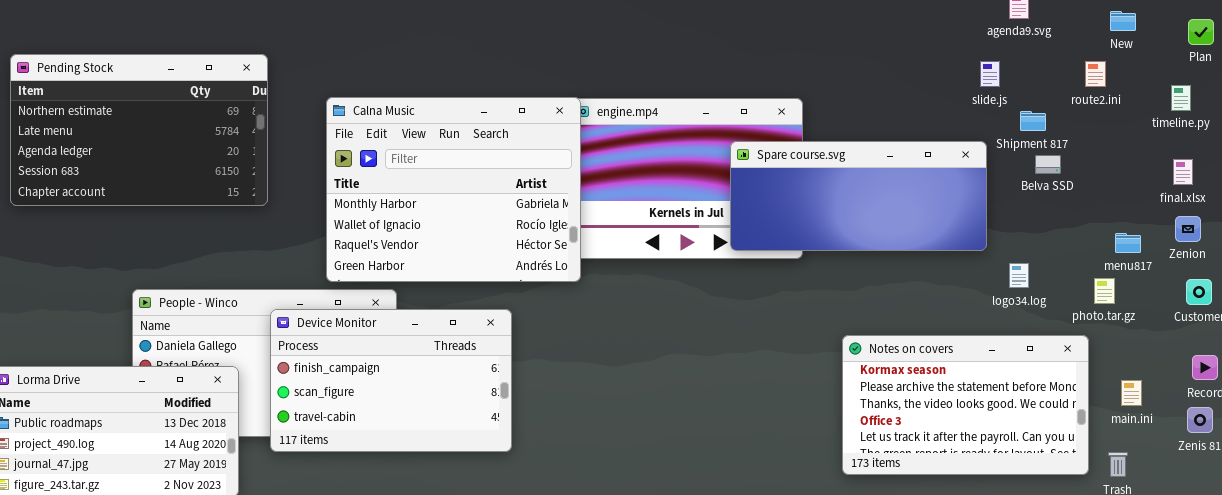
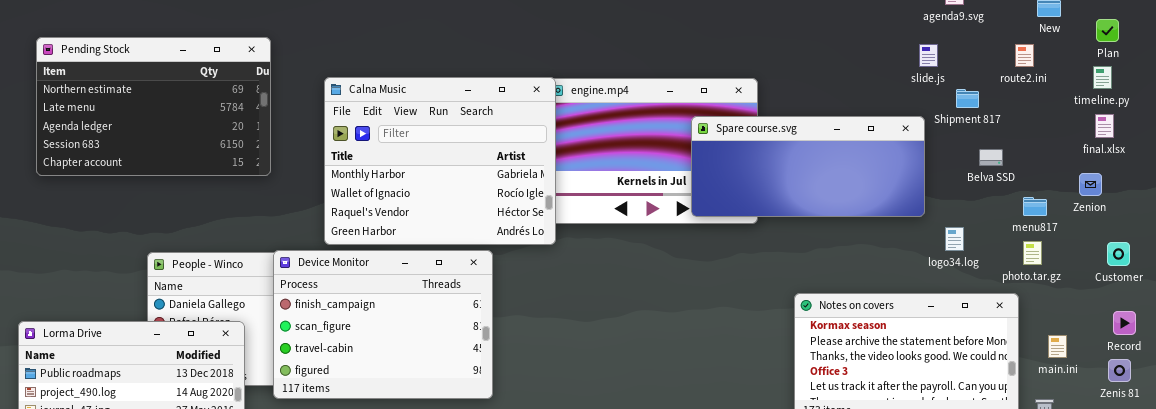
Plan: [1188,19,1214,45] -> [1096,19,1119,42], moved
Belva SSD: [1035,155,1061,174] -> [979,149,1003,166], moved
final.xlsx: [1173,159,1193,185] -> [1095,114,1114,138], moved
Zenion: [1175,216,1201,242] -> [1079,173,1102,196], moved
menu817: [1115,233,1141,253] -> [1023,197,1047,216], moved
Device Monitor: [270,309,512,452] -> [273,250,493,399], resized

